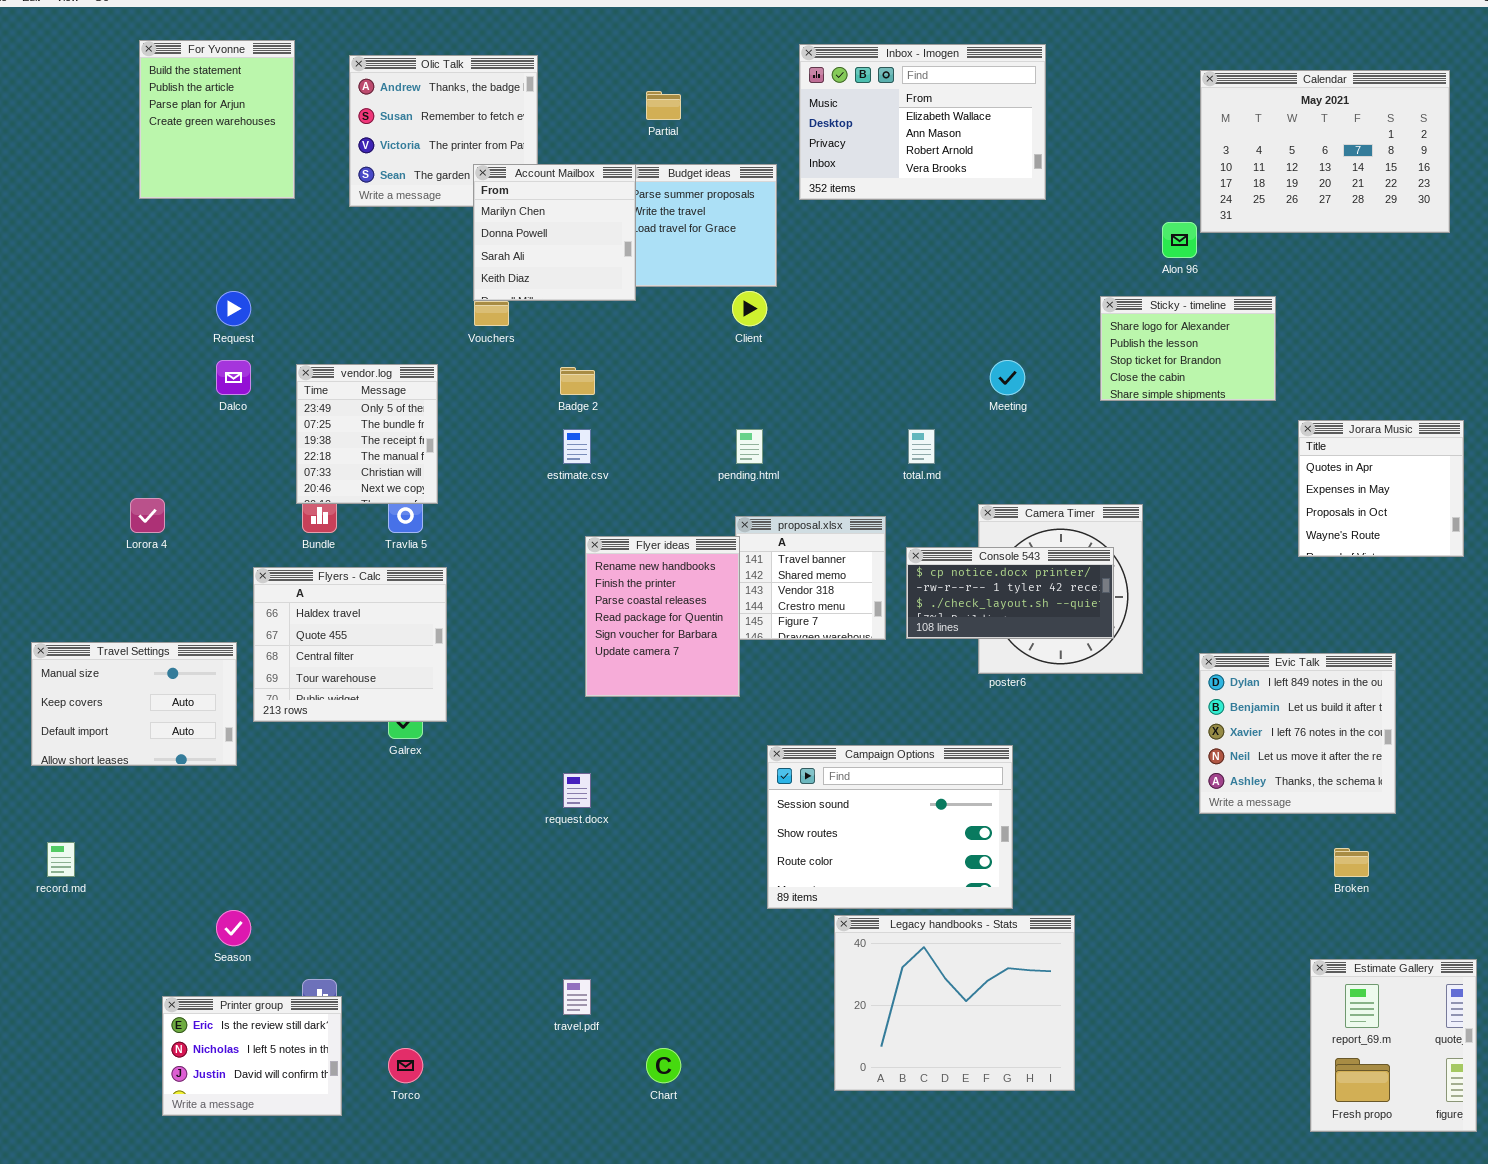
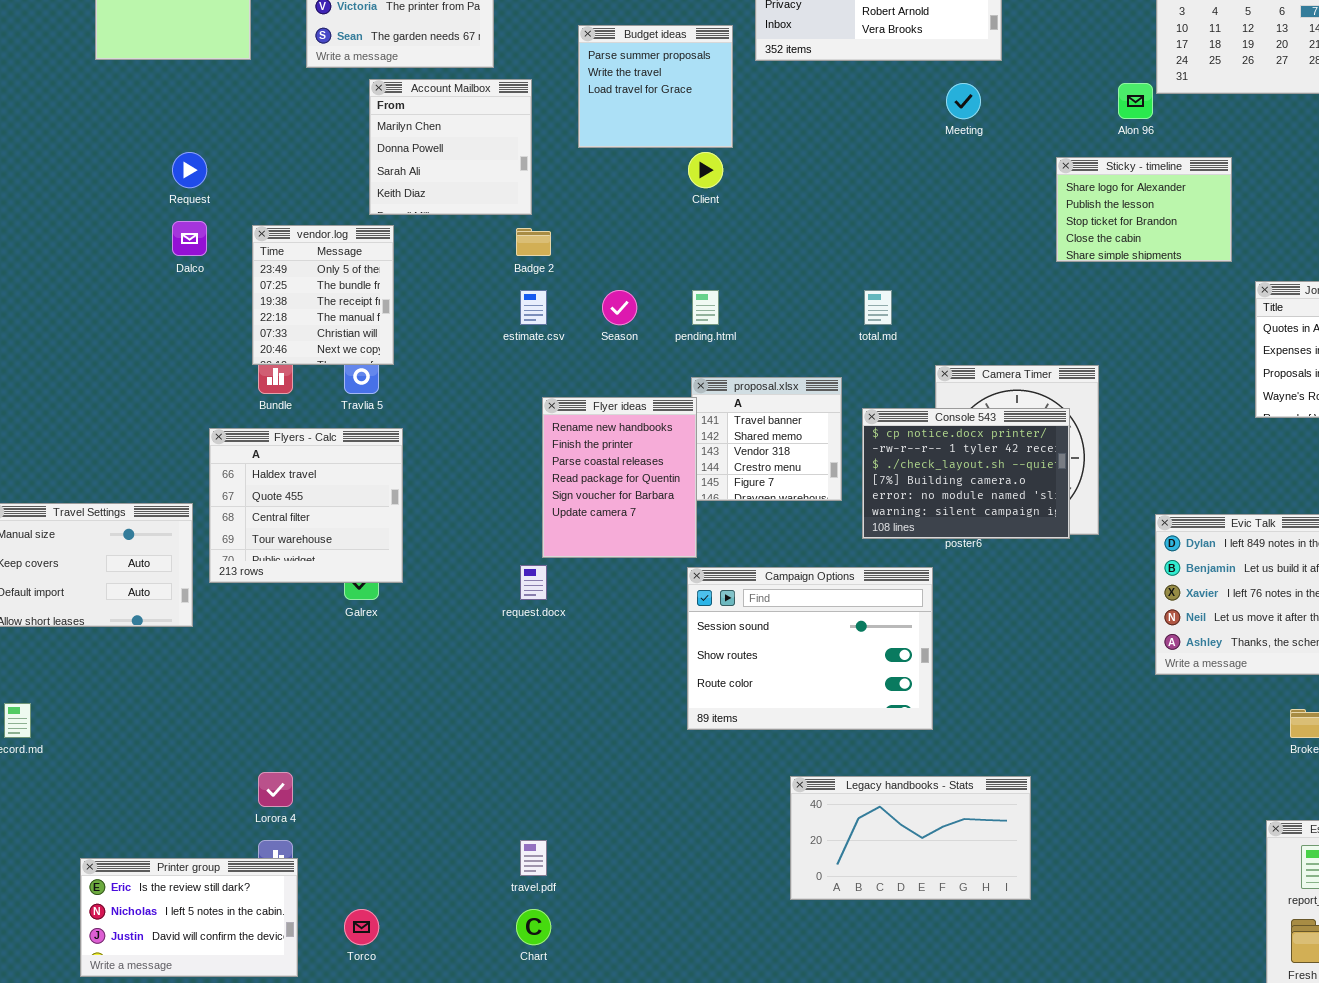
Account Mailbox: [473,164,636,301] -> [369,79,532,215], moved
Meeting: [990,360,1025,395] -> [946,83,981,119], moved
Lorora 4: [130,498,165,533] -> [258,772,293,807], moved
Console 543: [906,547,1114,639] -> [862,408,1070,539], resized
Campaign Options: [767,745,1013,909] -> [687,567,933,730], moved
request.docx: [563,773,591,808] -> [520,565,547,600], moved
Season: [216,910,251,946] -> [602,290,637,325], moved
Legacy handbooks - Stats: [834,915,1075,1091] -> [790,776,1031,900], resized
Printer group: [162,996,342,1116] -> [80,858,298,977], resized
Chart: [646,1048,681,1083] -> [516,909,551,945], moved

